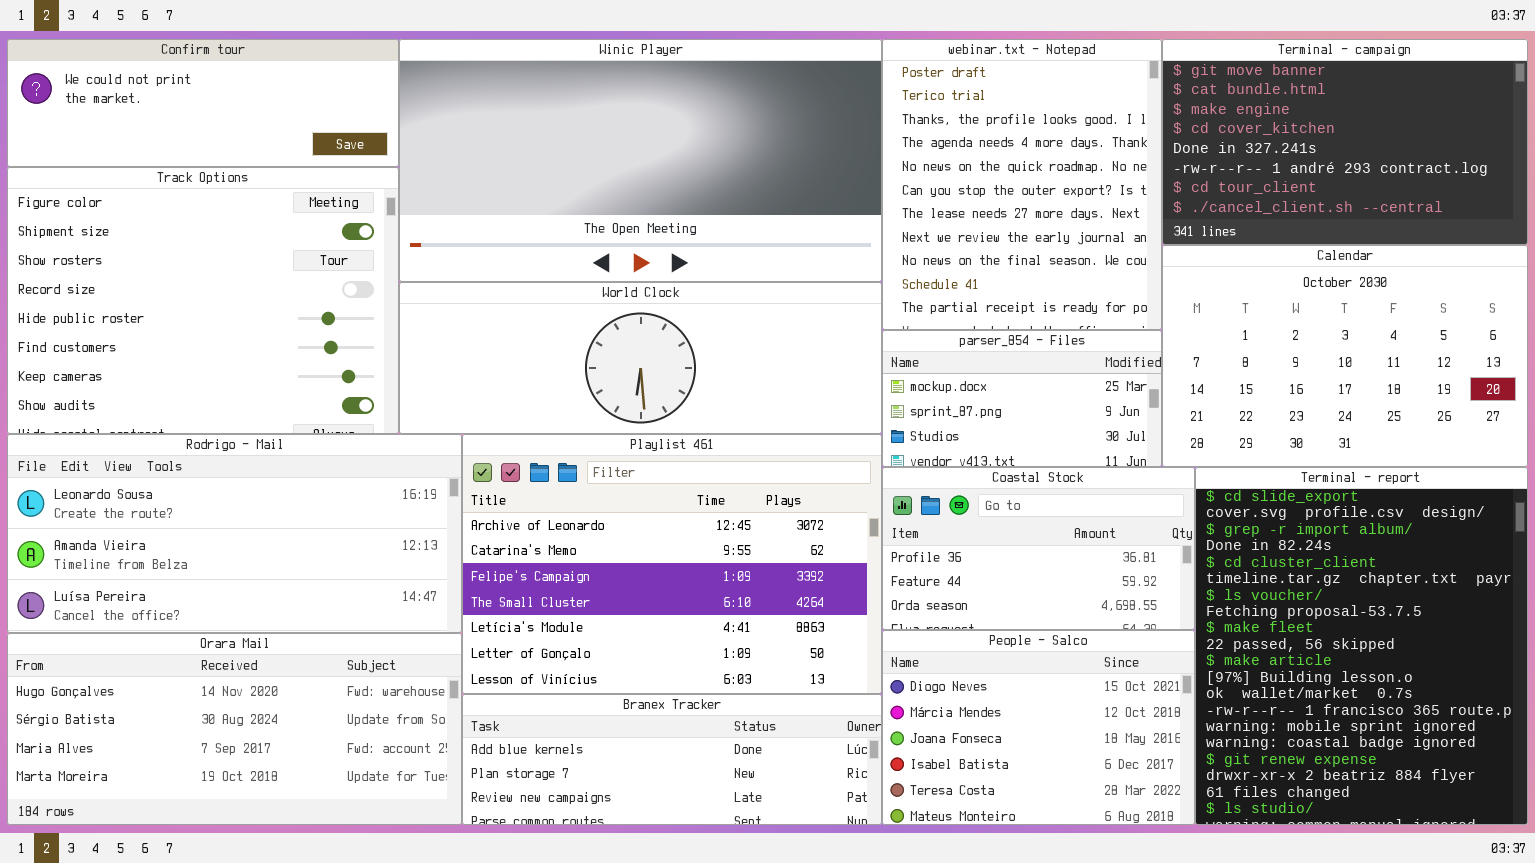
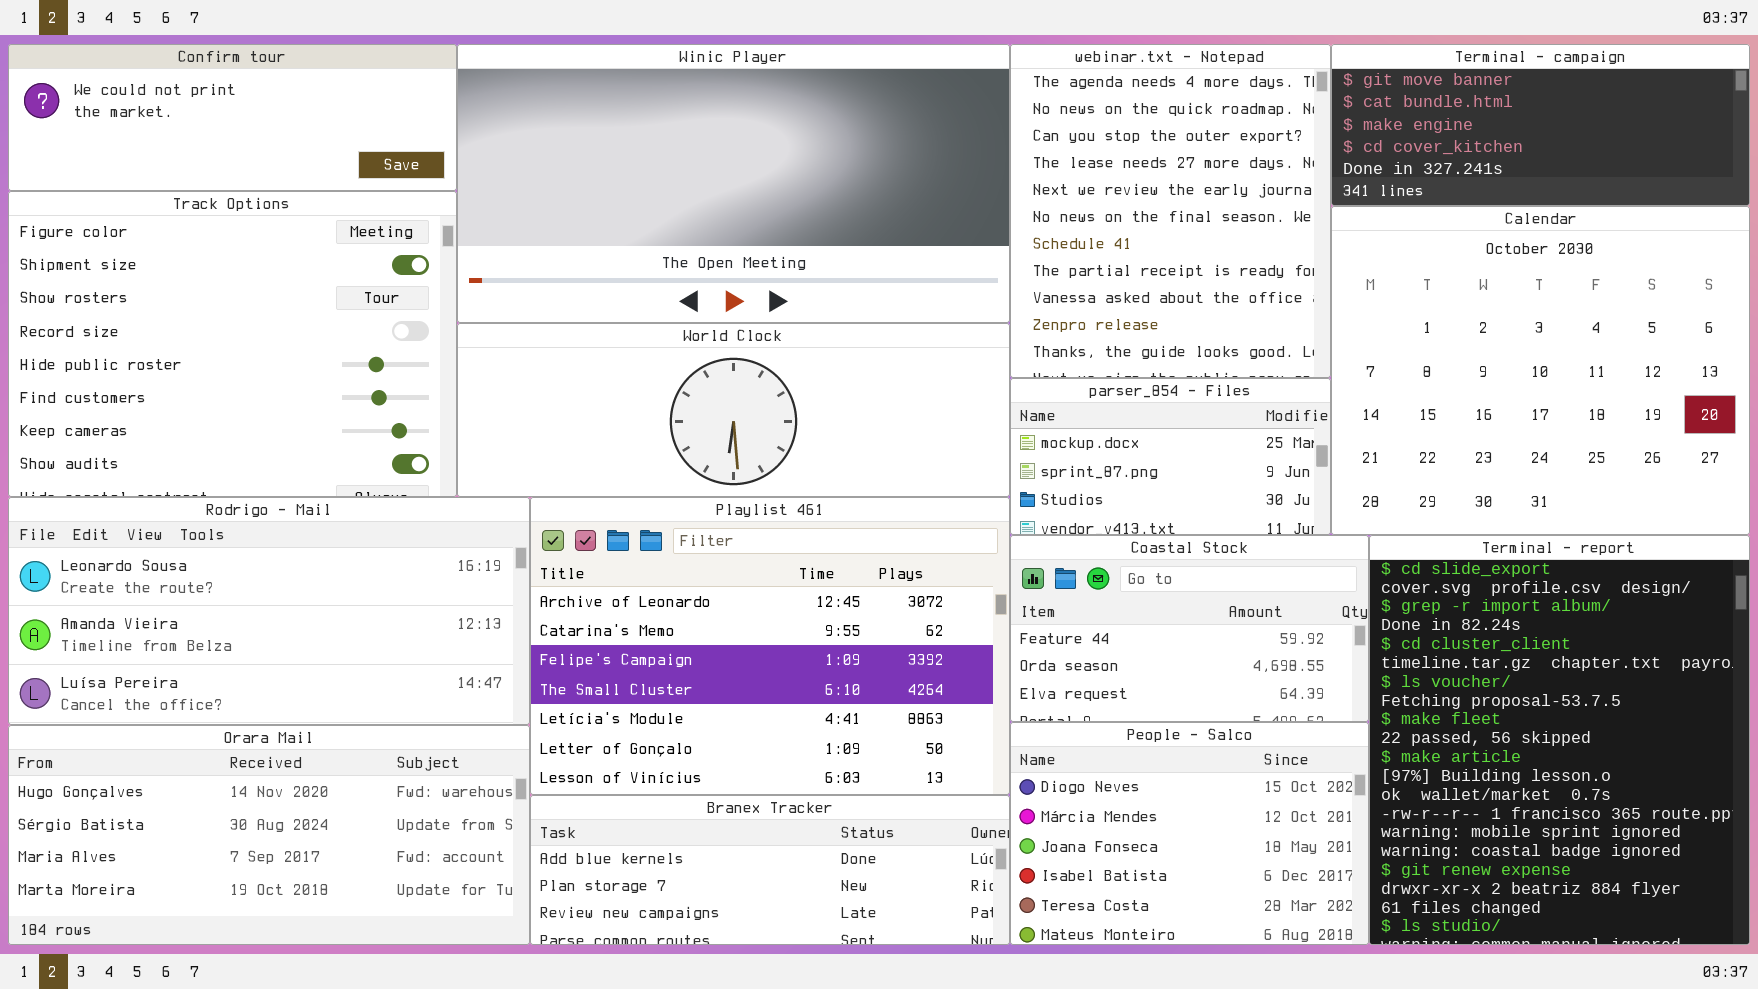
webinar.txt - Notepad: [882,39,1162,330] -> [1010,44,1331,378], scrolled down 3 rows
Terminal - campaign: [1162,39,1528,245] -> [1331,44,1750,206], resized
Calendar: [1162,245,1528,467] -> [1331,206,1750,535], resized
Coastal Stock: [882,467,1195,630] -> [1010,535,1369,722], scrolled down 1 row

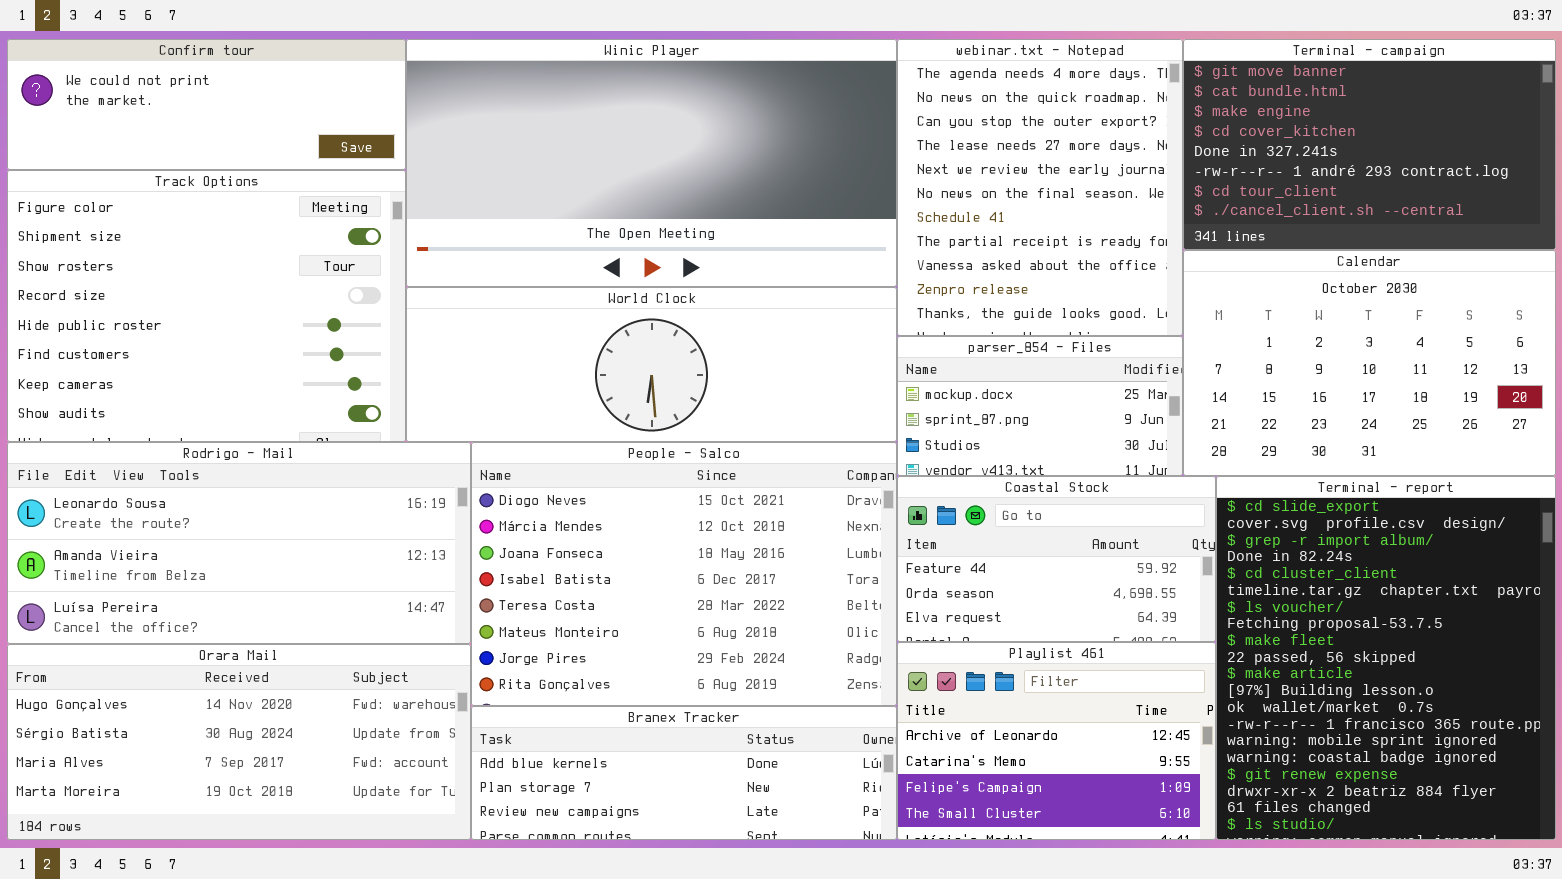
Terminal - campaign: [1331,44,1750,206] -> [1183,39,1556,250], resized
Calendar: [1331,206,1750,535] -> [1183,250,1556,476], resized
Playlist 461: [530,497,1010,795] -> [897,642,1216,840], moved, resized
People - Salco: [1010,722,1369,945] -> [471,442,897,706], moved, resized

